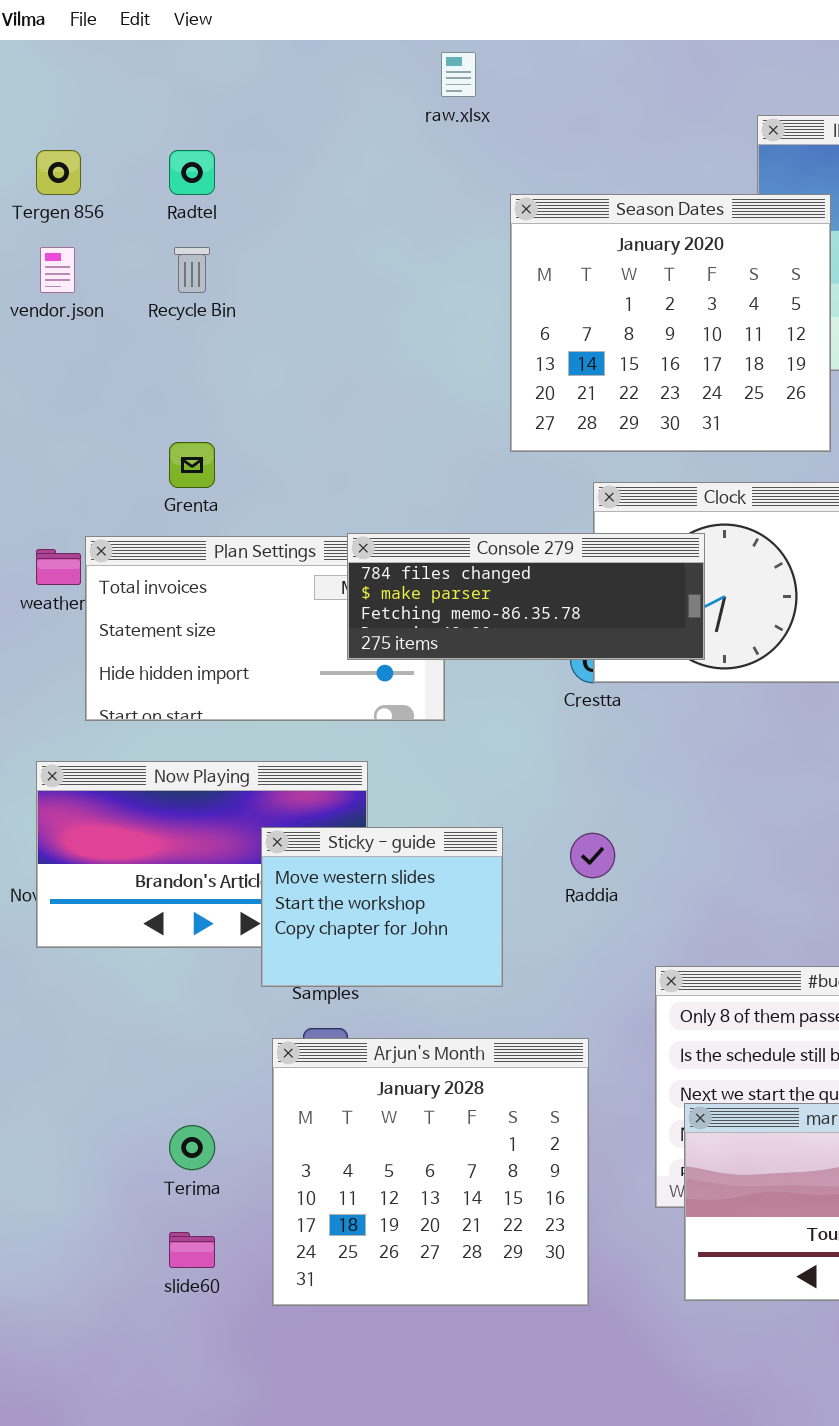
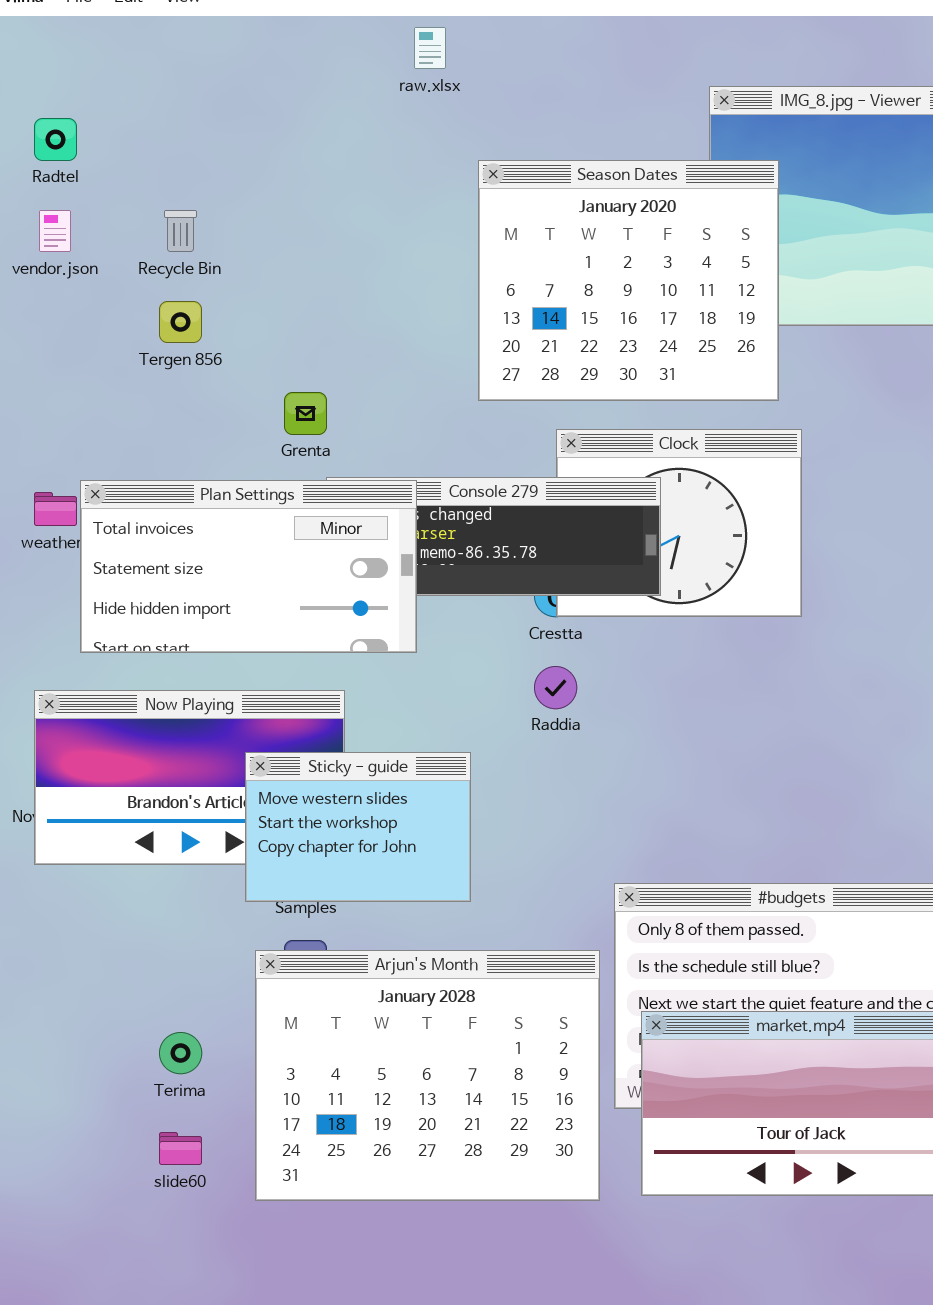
Tergen 856: [36,150,81,195] -> [159,301,202,343], moved
Radtel: [169,150,215,195] -> [34,118,77,161], moved
Grenta: [169,442,215,488] -> [284,392,327,435], moved
Plan Settings: [85,536,445,721] -> [80,480,417,653], raised
Raddia: [570,833,615,878] -> [534,666,577,709], moved
Arjun's Month: [272,1038,589,1306] -> [255,950,600,1201], resized

